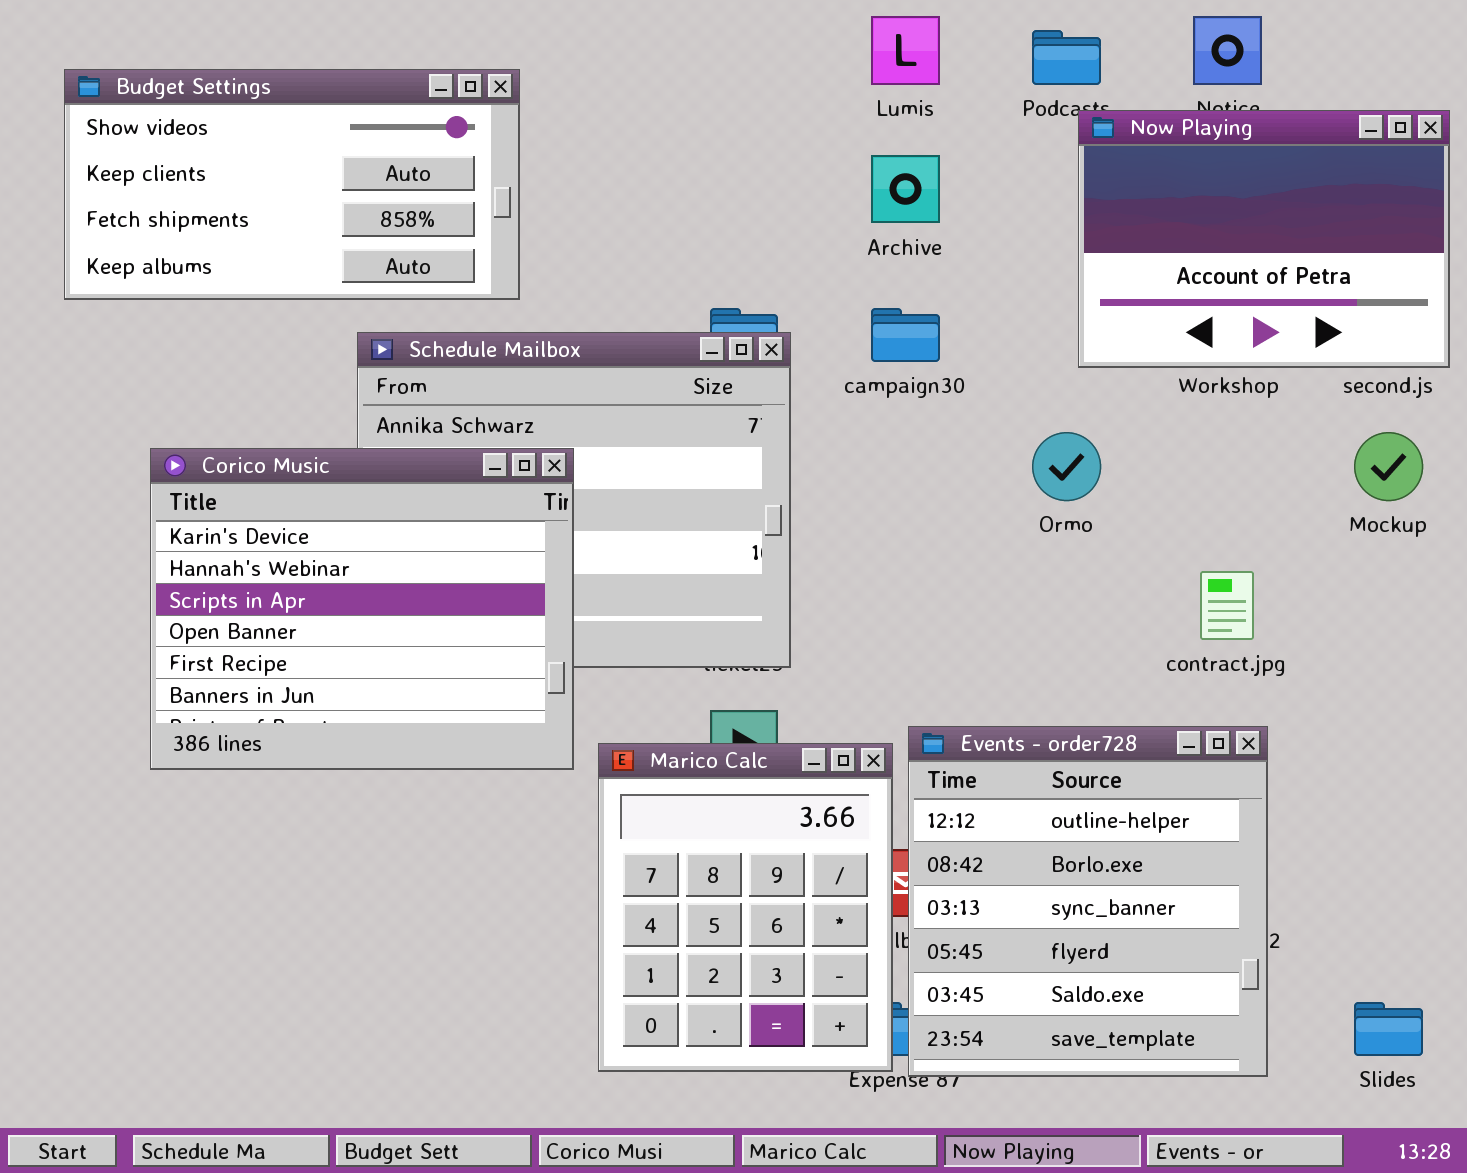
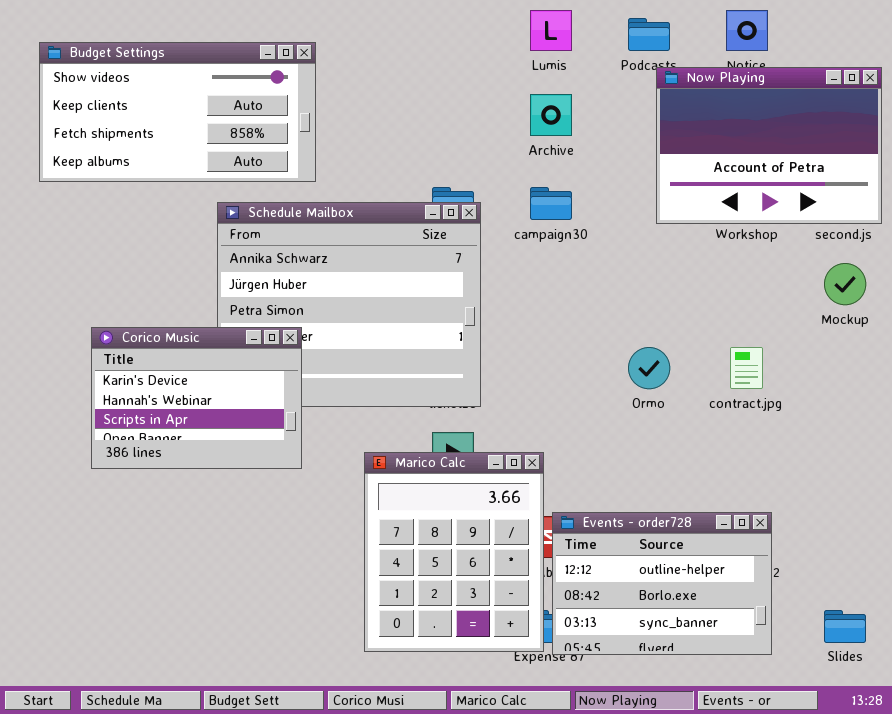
Ormo: [1032,432,1101,501] -> [628,347,670,389], moved
Corico Music: [150,448,574,770] -> [91,327,302,469], resized
Events - order728: [908,726,1268,1077] -> [552,512,772,655], resized

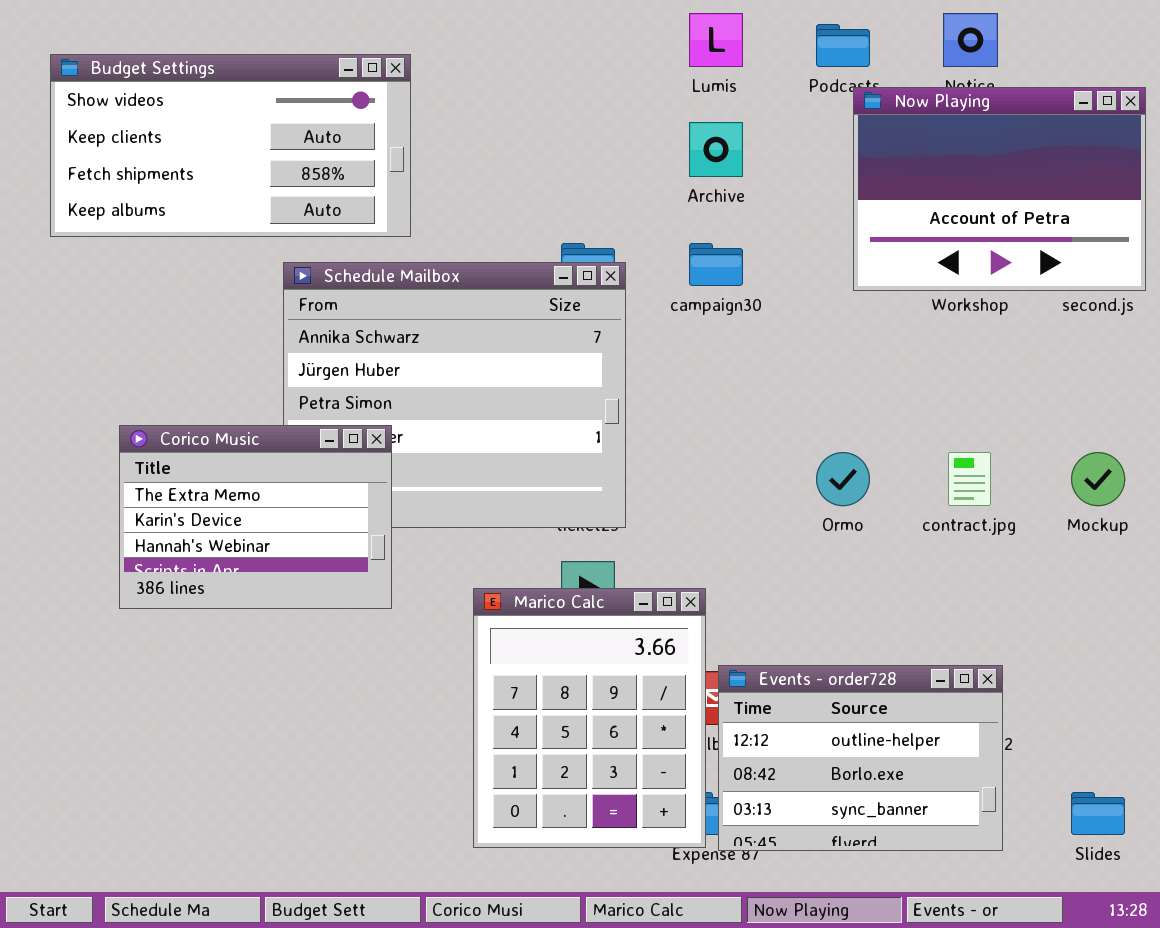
Mockup: [824,263,866,305] -> [1071,452,1125,506], moved
Corico Music: [91,327,302,469] -> [119,425,392,609], scrolled up 1 row

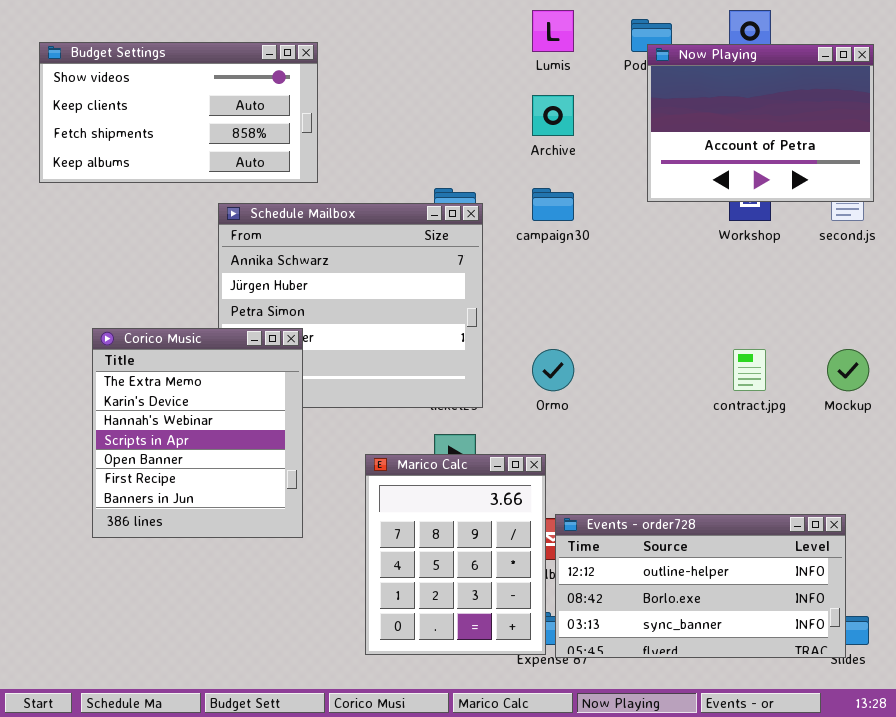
Now Playing: [853,87,1146,291] -> [647,44,874,202], moved
Corico Music: [119,425,392,609] -> [92,328,303,538], resized
Ormo: [816,452,870,506] -> [532,349,574,391], moved
Events - order728: [718,665,1003,851] -> [555,514,846,658], resized

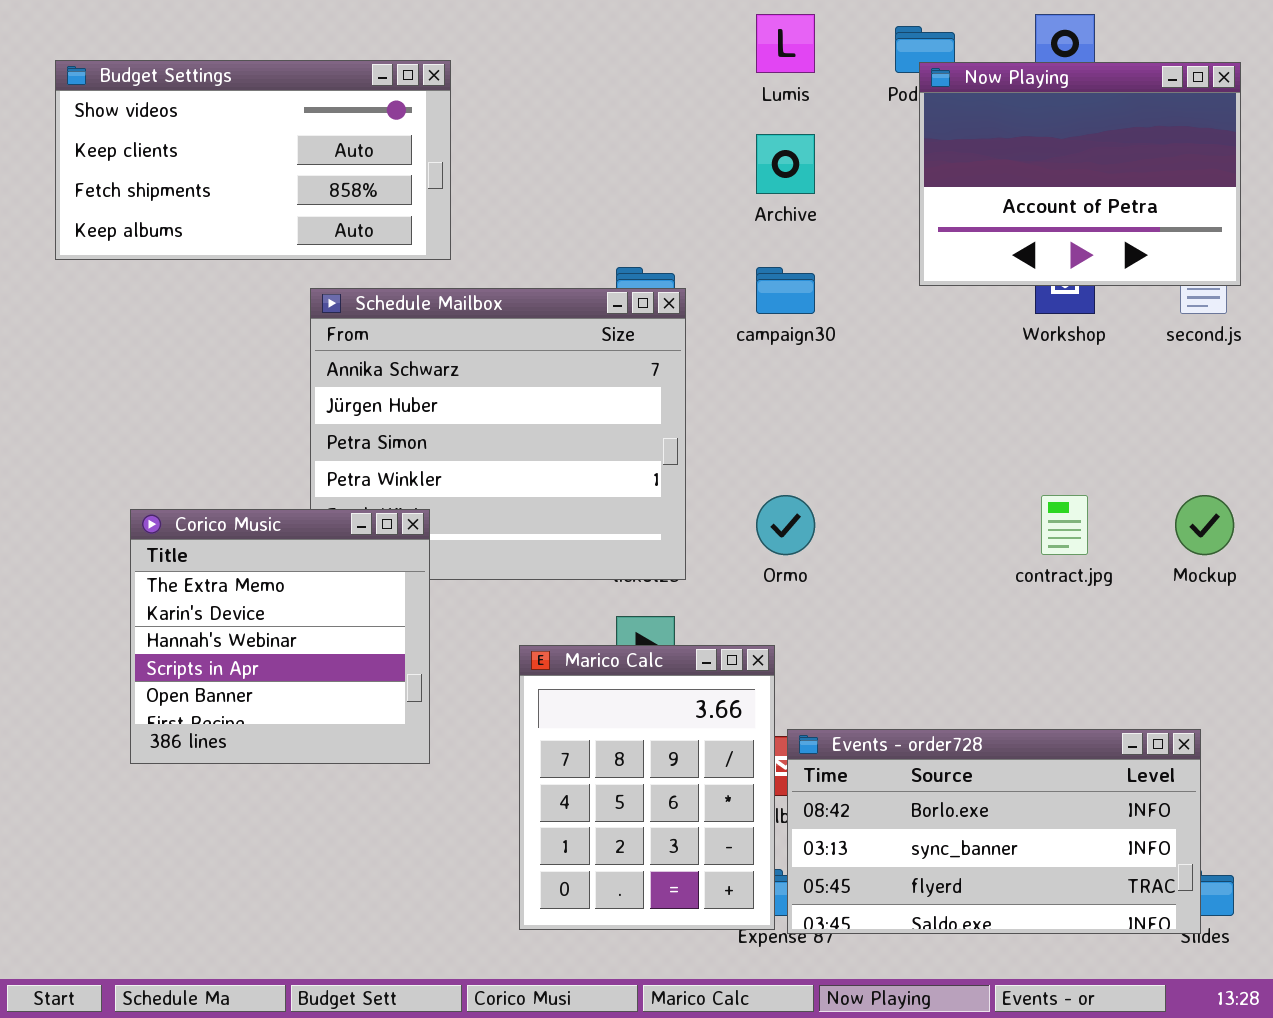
Corico Music: [92,328,303,538] -> [130,509,430,764], resized
Events - order728: [555,514,846,658] -> [787,729,1201,934], scrolled down 1 row

